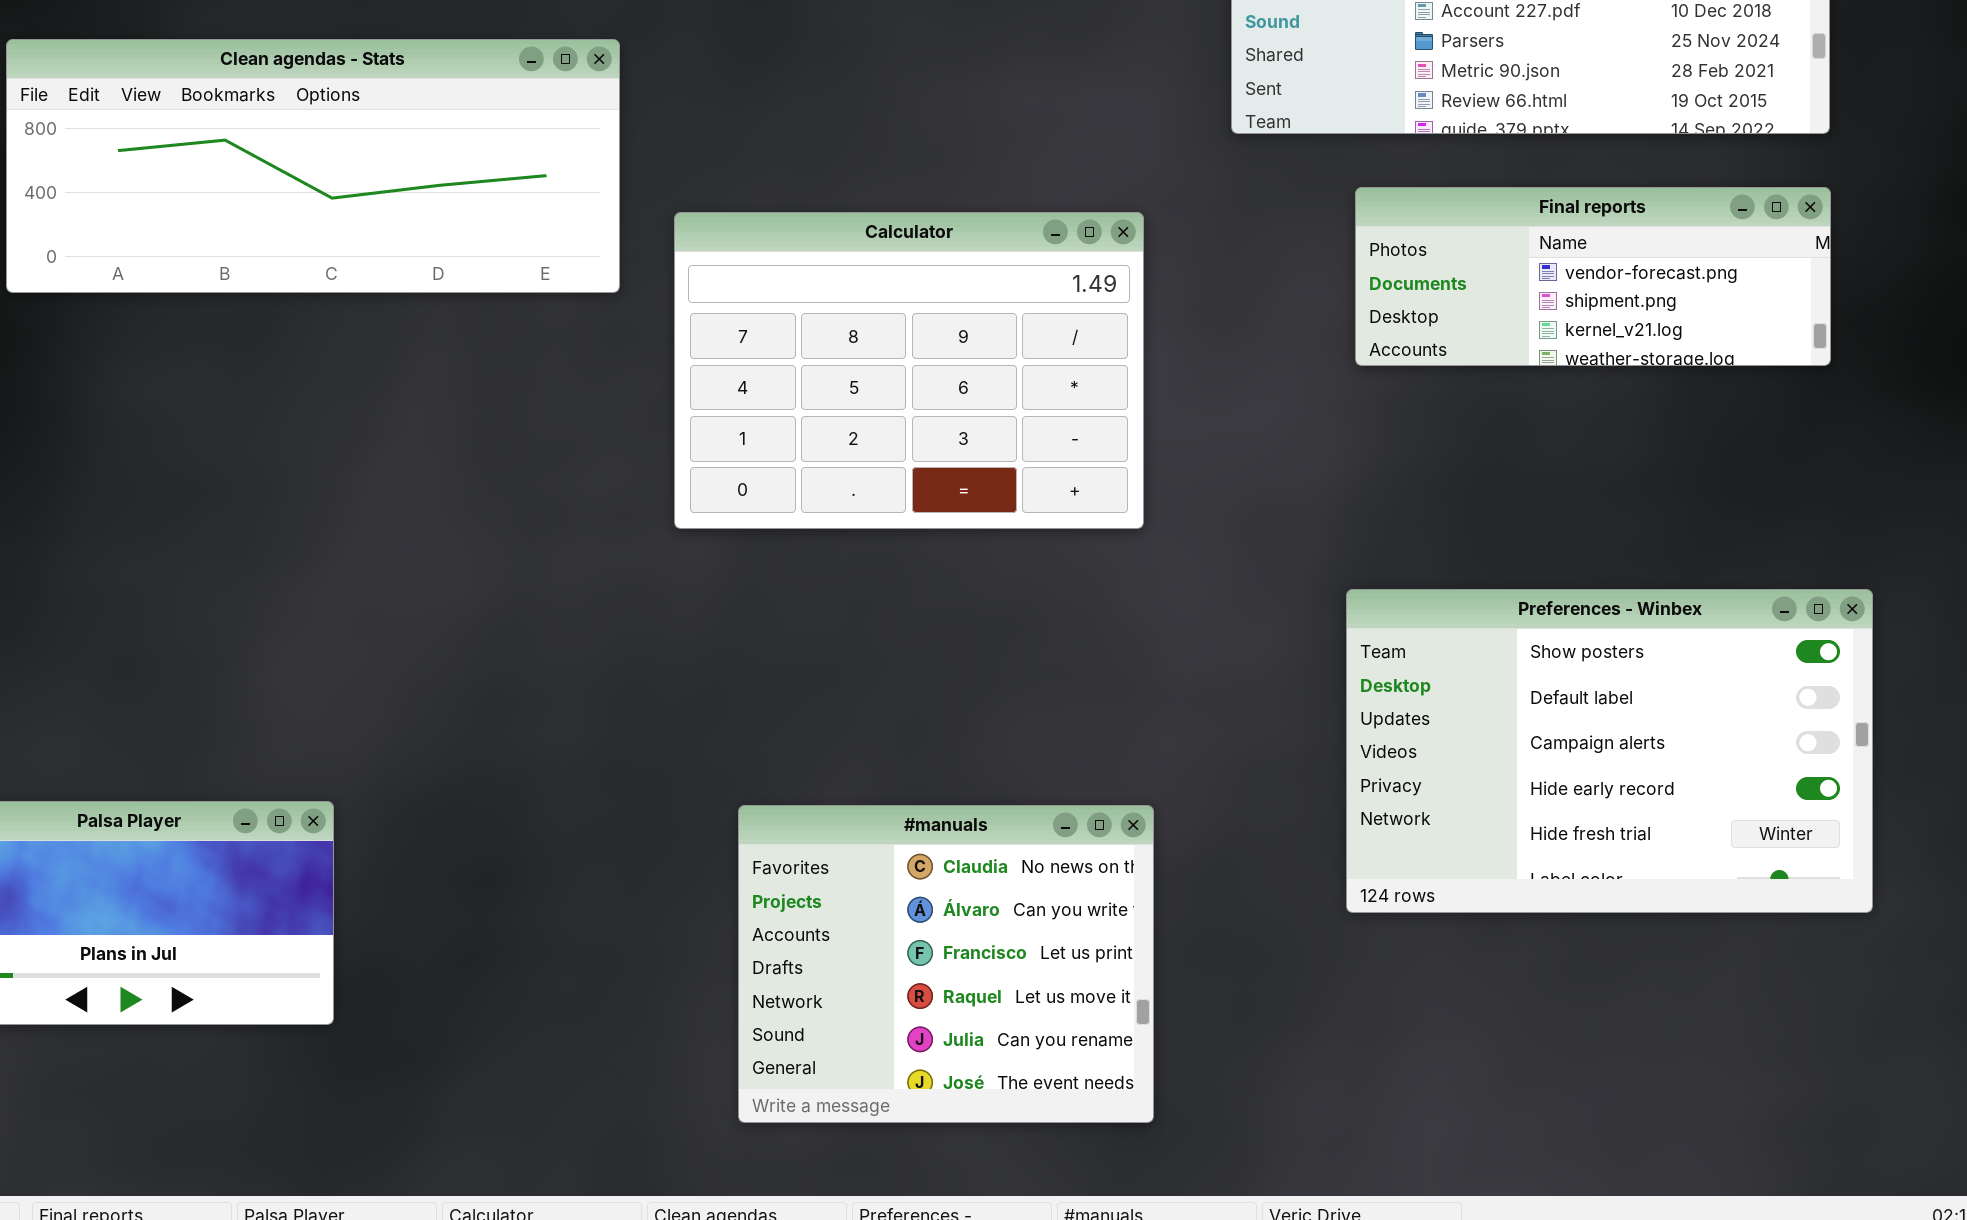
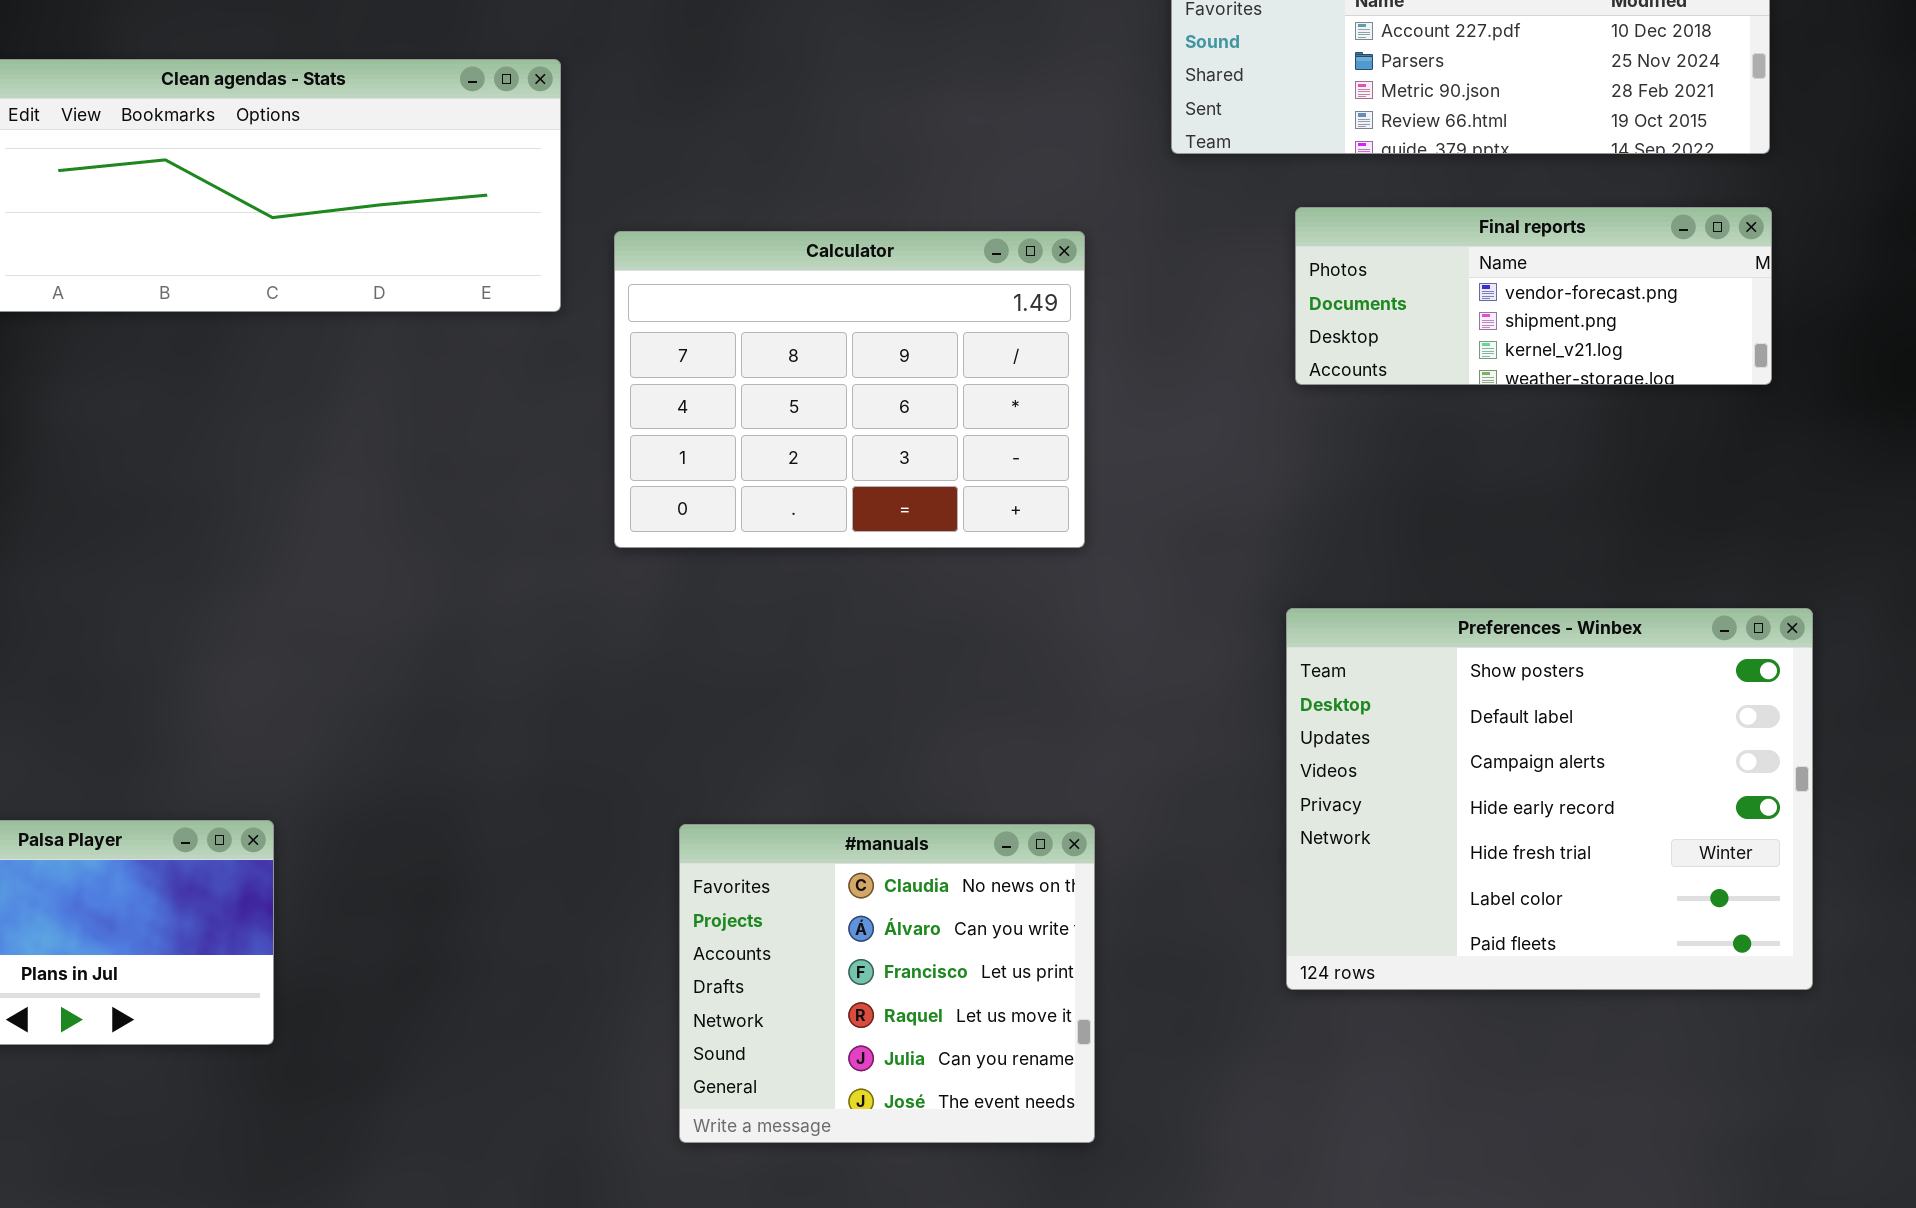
Preferences - Winbex: [1346,589,1873,913] -> [1286,608,1813,990], resized

